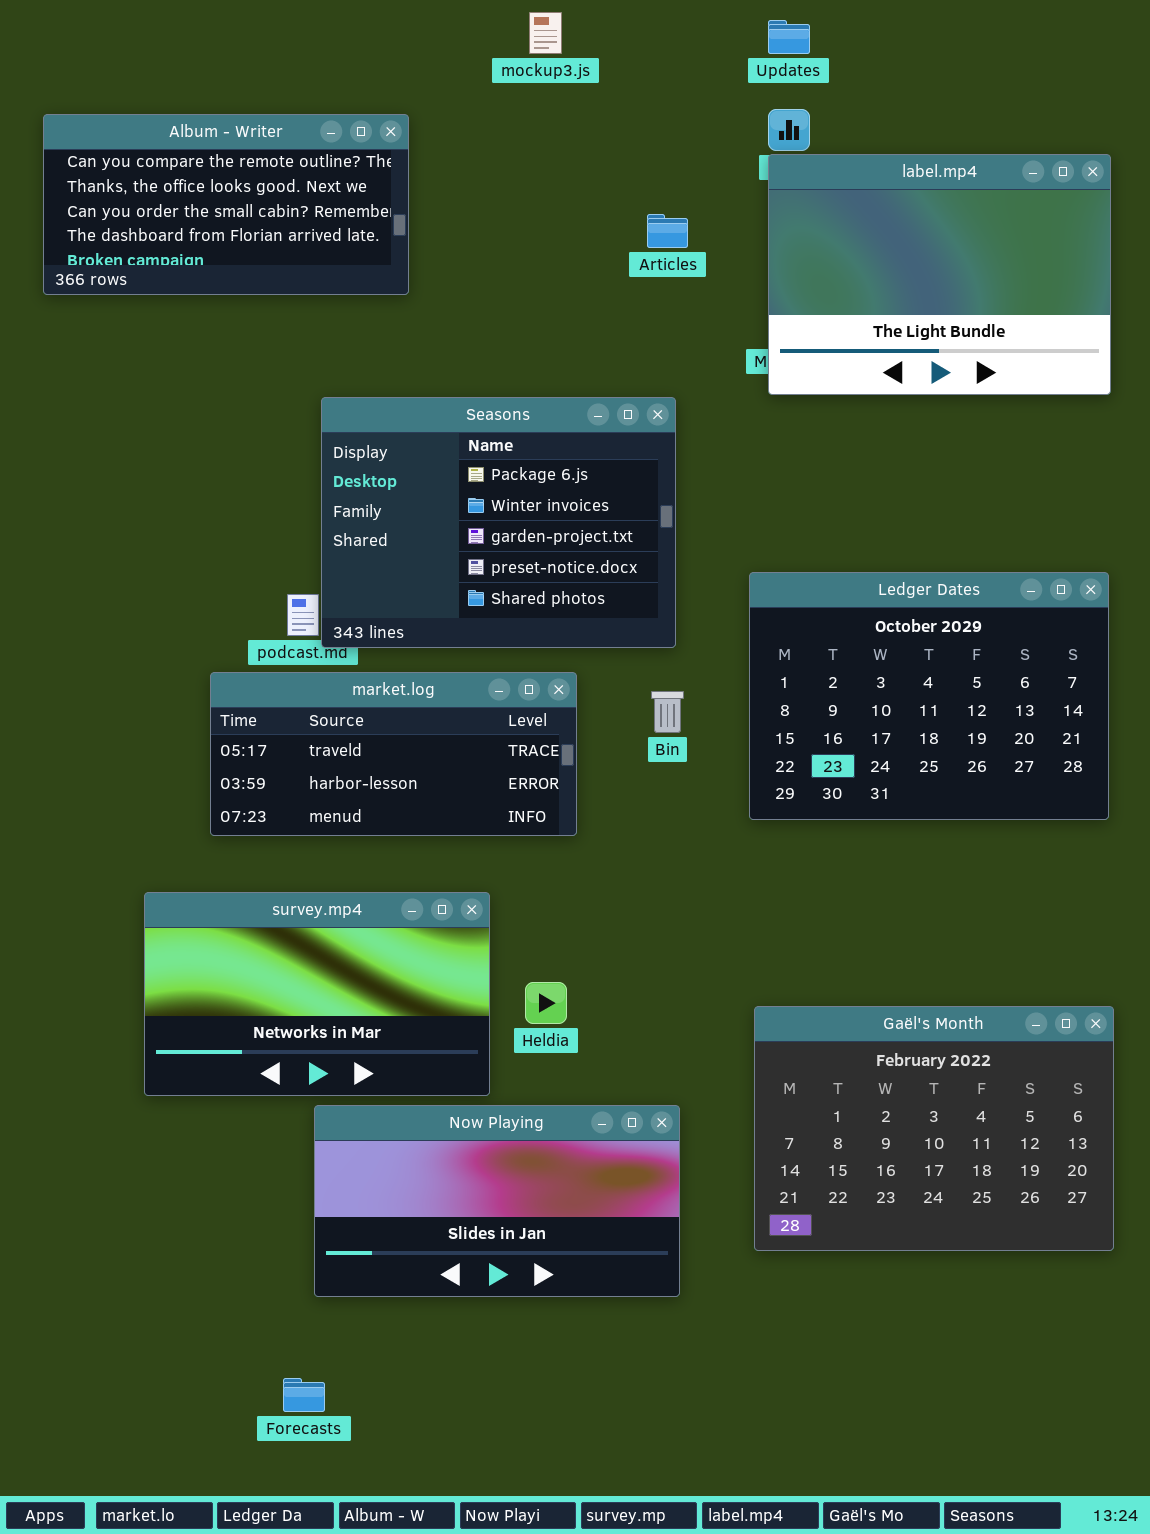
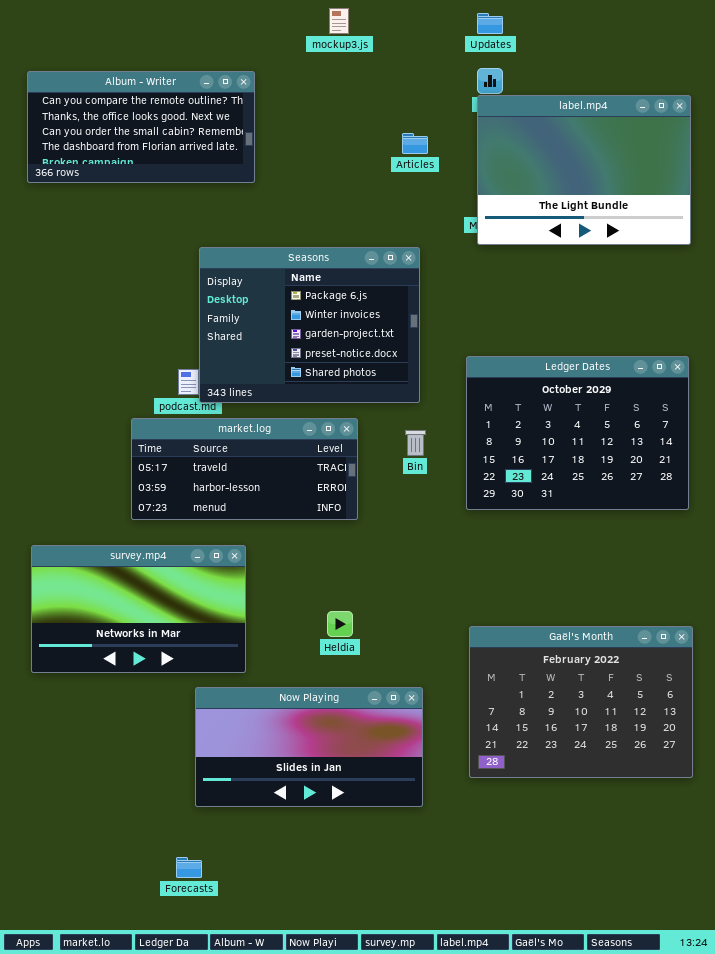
survey.mp4: [144,892,490,1096] -> [31,545,246,673], moved

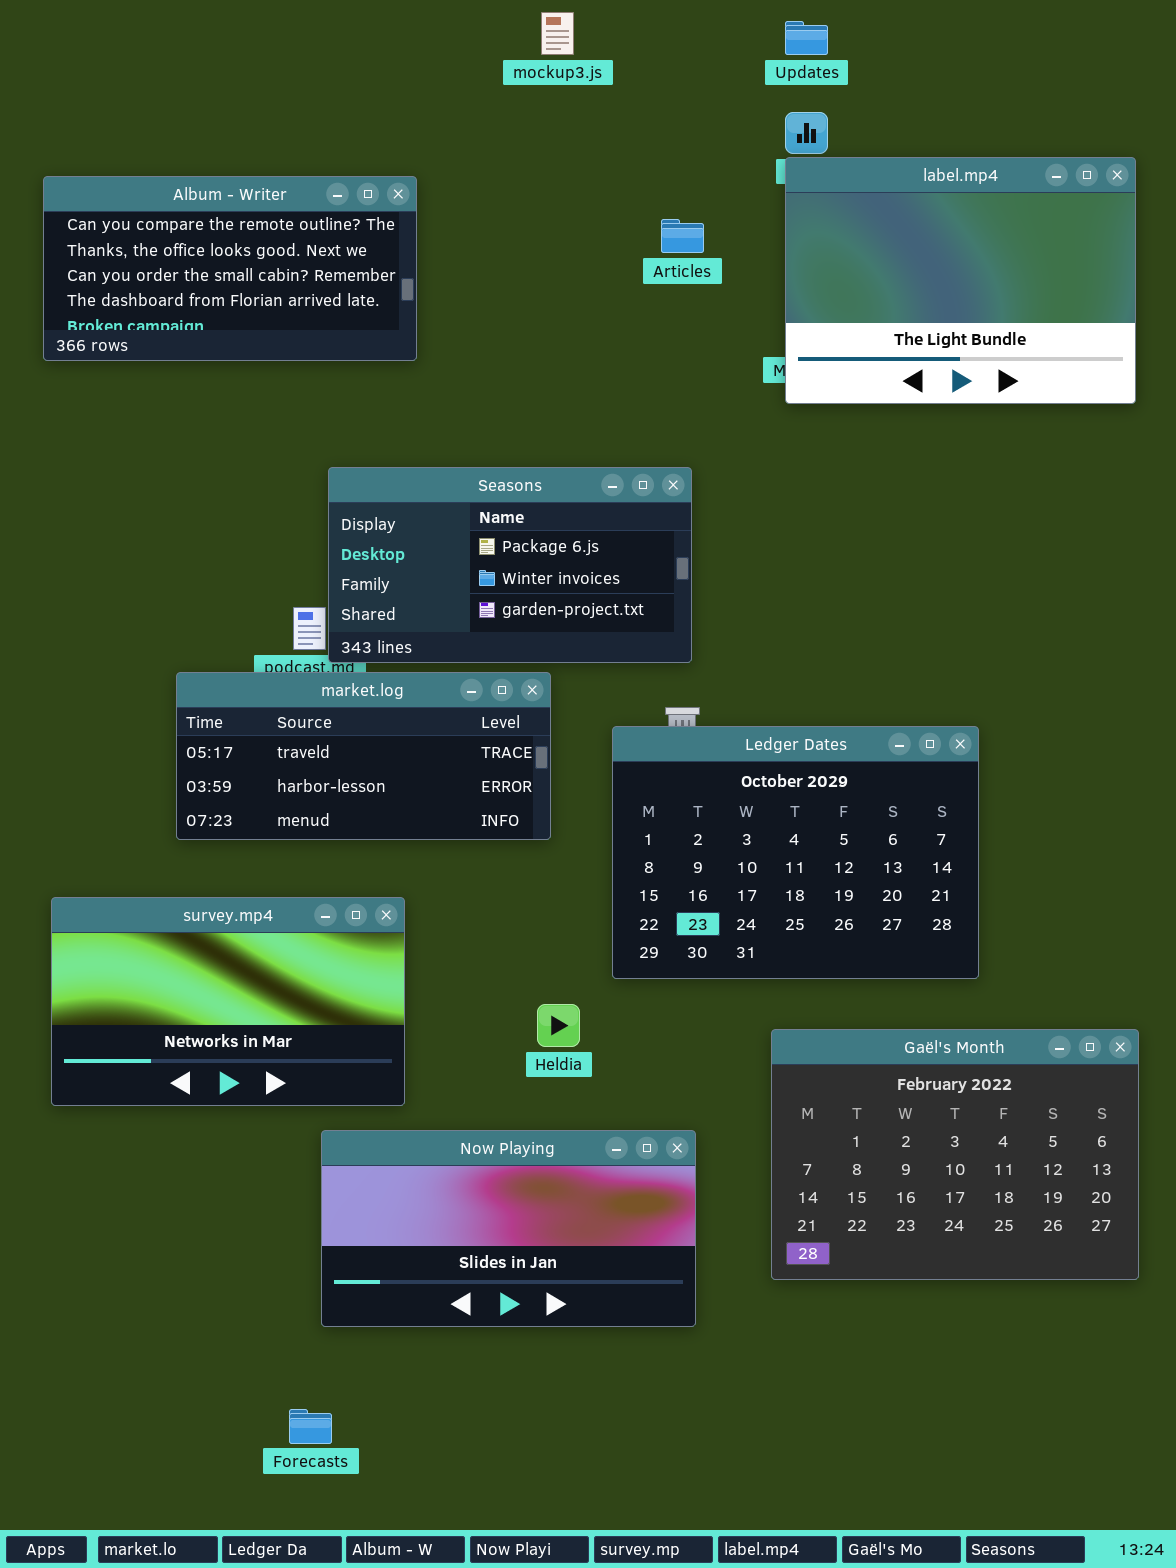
Album - Writer: [27,71,255,183] -> [43,176,417,361], moved
Seasons: [199,247,420,403] -> [328,467,692,663], resized
Ledger Dates: [466,356,689,510] -> [612,726,979,979], moved
market.log: [131,418,358,520] -> [176,672,551,840], moved

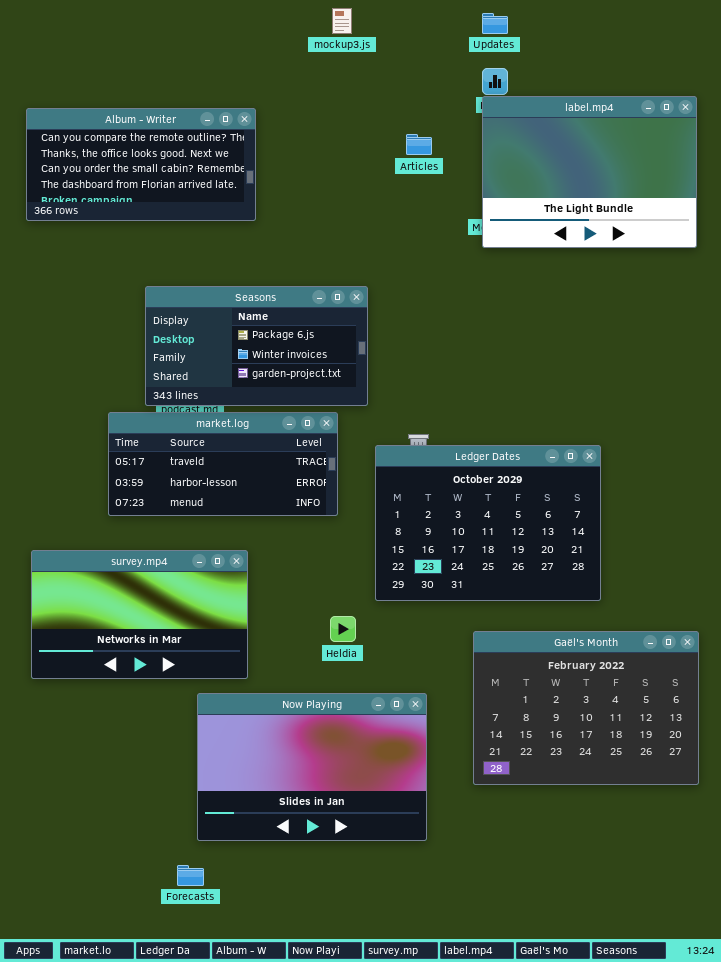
Seasons: [328,467,692,663] -> [145,286,368,406], moved
Now Playing: [321,1130,696,1327] -> [197,693,427,841], resized

